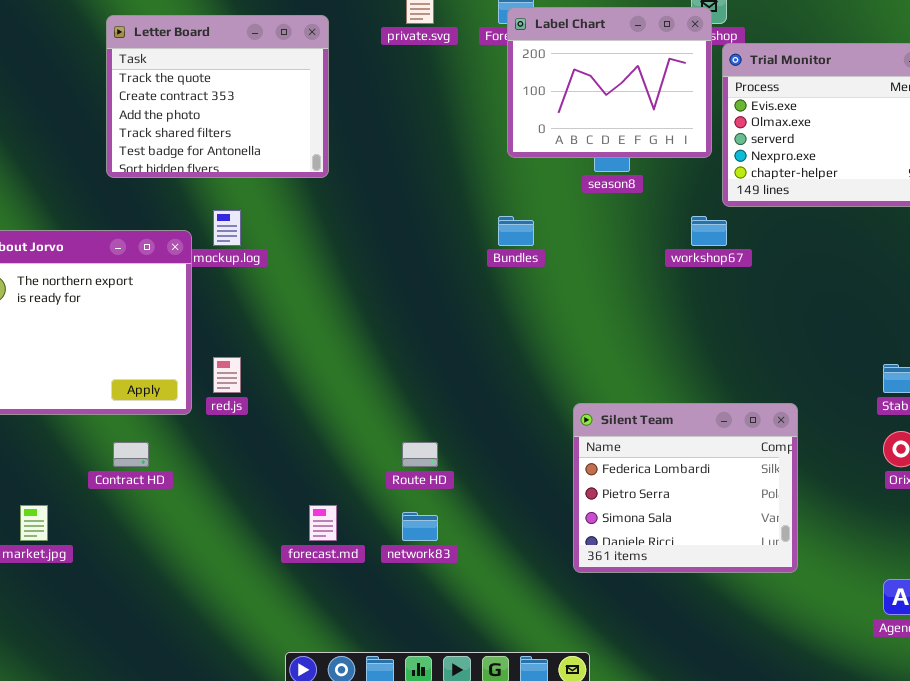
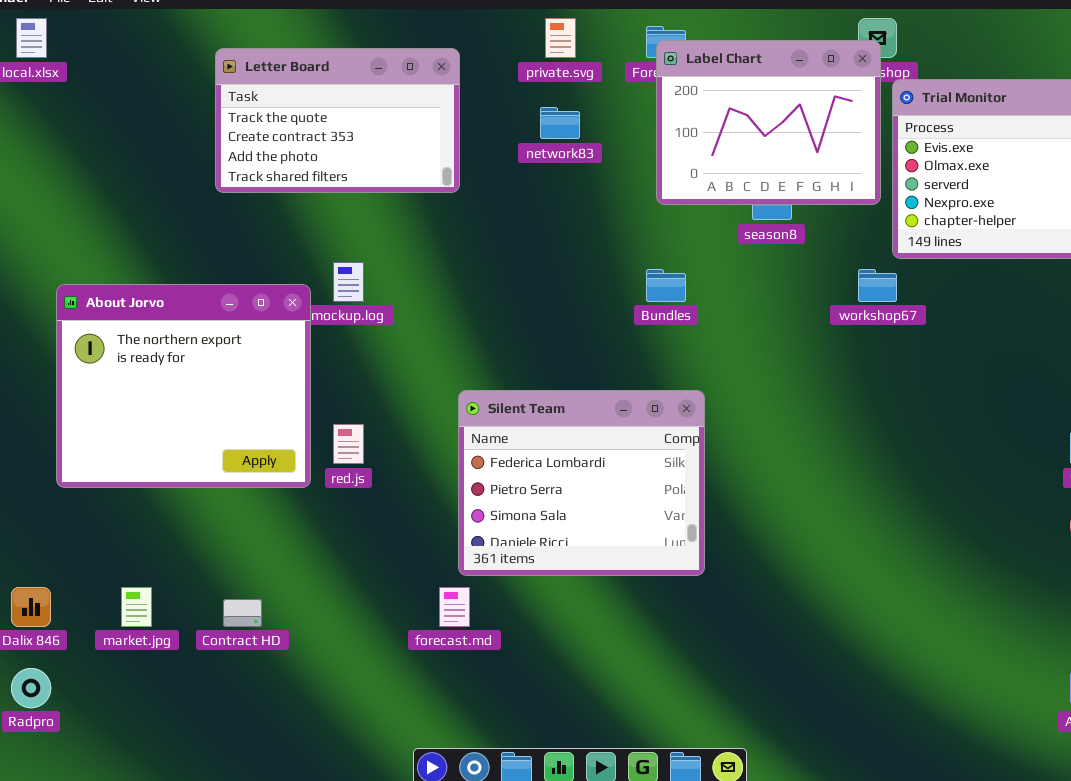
Letter Board: [106,15,329,178] -> [215,48,460,193], resized
Silent Team: [573,403,798,573] -> [458,390,705,576], moved
Contract HD: [113,442,149,467] -> [223,599,262,627], moved
network83: [402,512,438,541] -> [540,107,580,139], moved

